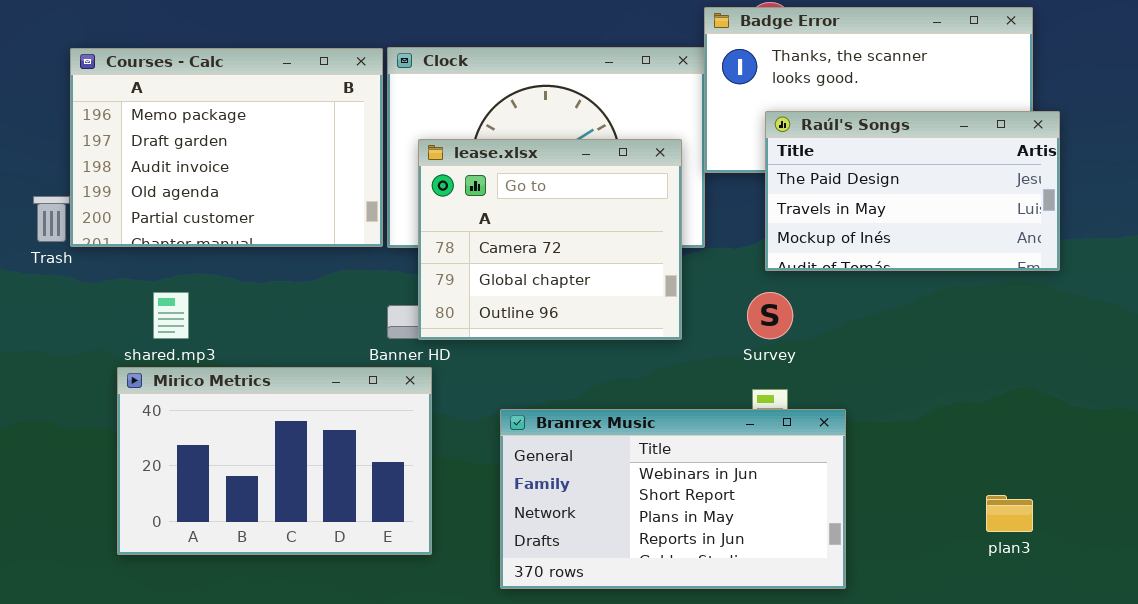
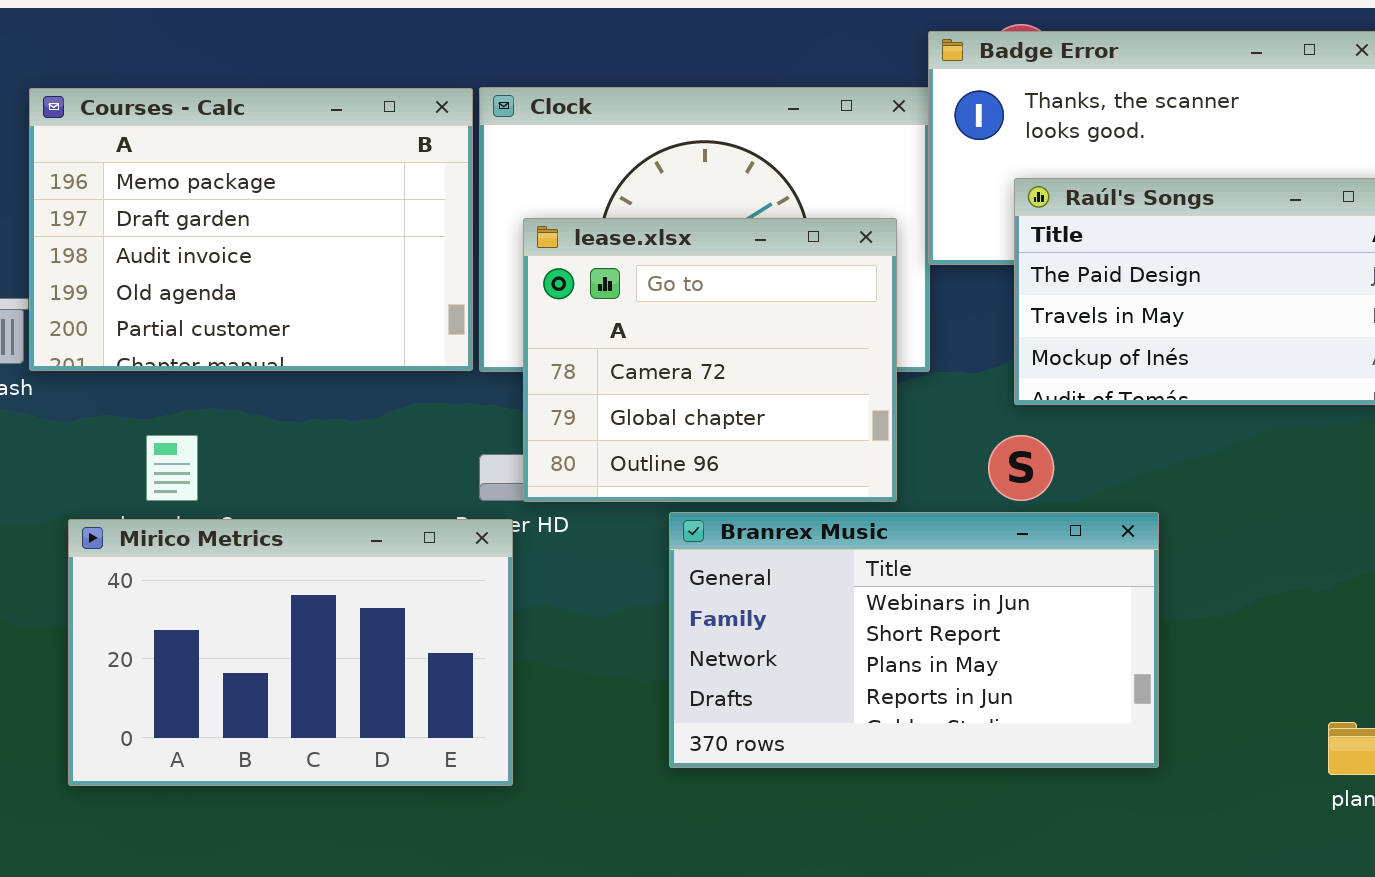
Mirico Metrics: [117,367,432,555] -> [68,519,513,786], moved
Branrex Music: [500,409,846,589] -> [669,512,1159,768], moved

